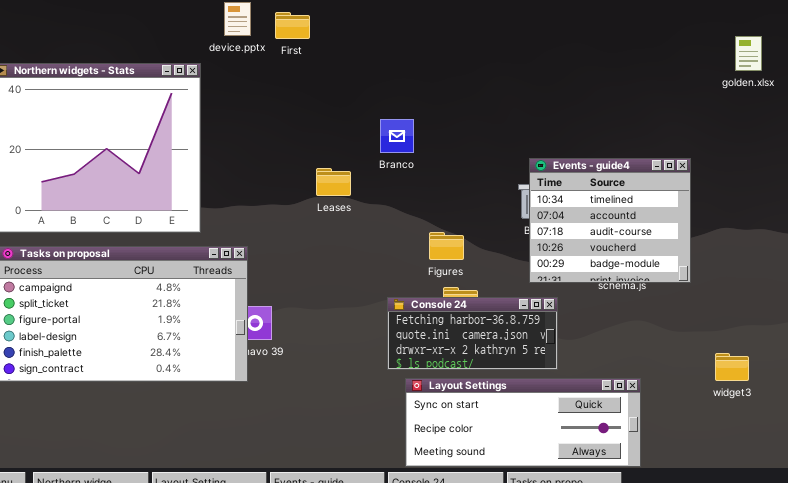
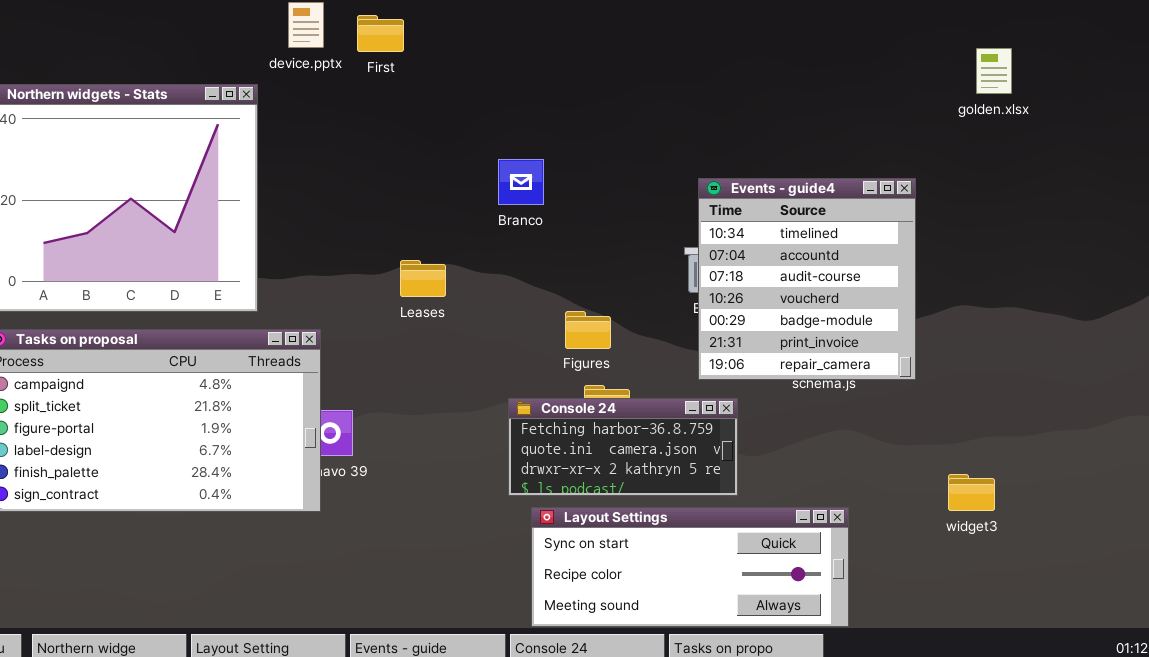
Events - guide4: [529,158,691,283] -> [698,178,916,380], resized
Leases: [316,168,351,196] -> [400,260,446,297], moved

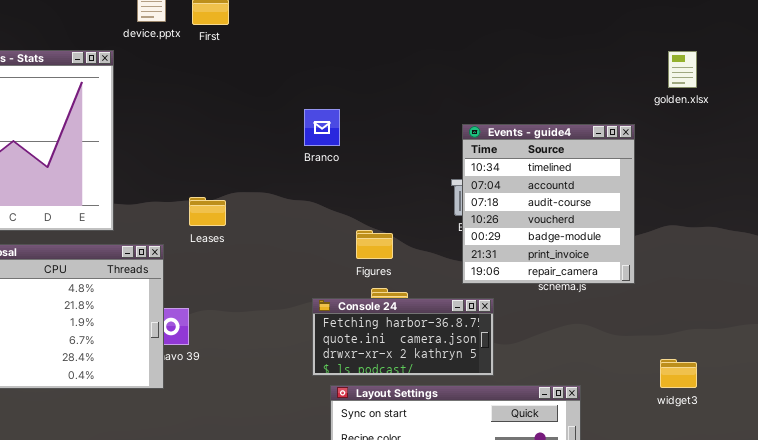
golden.xlsx: [976,48,1012,94] -> [668,51,697,88], moved
Leases: [400,260,446,297] -> [189,197,226,226], moved

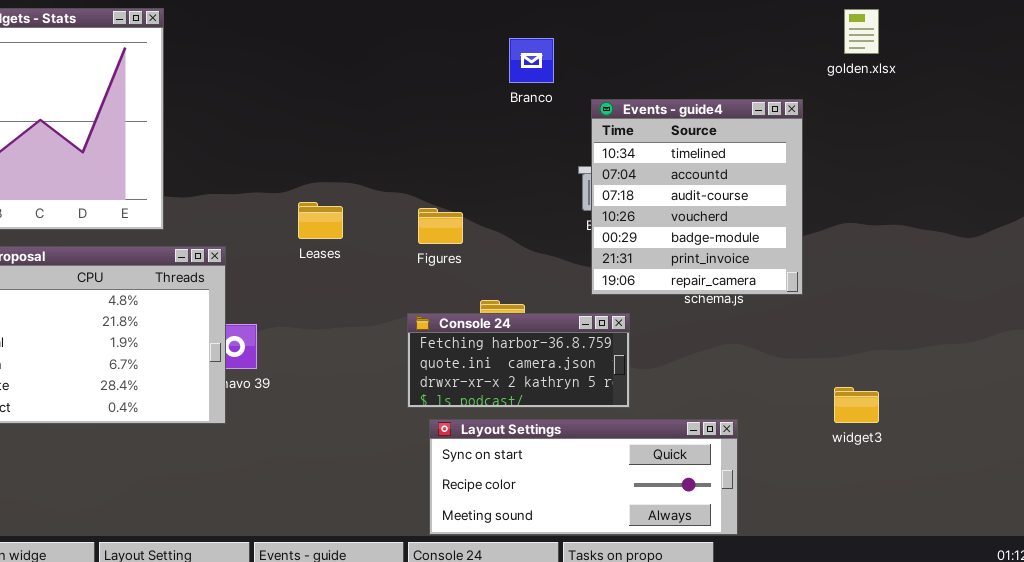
Branco: [304,109,340,146] -> [509,38,554,83], moved
Leases: [189,197,226,226] -> [298,202,343,239], moved
Figures: [356,230,393,259] -> [418,208,463,244], moved

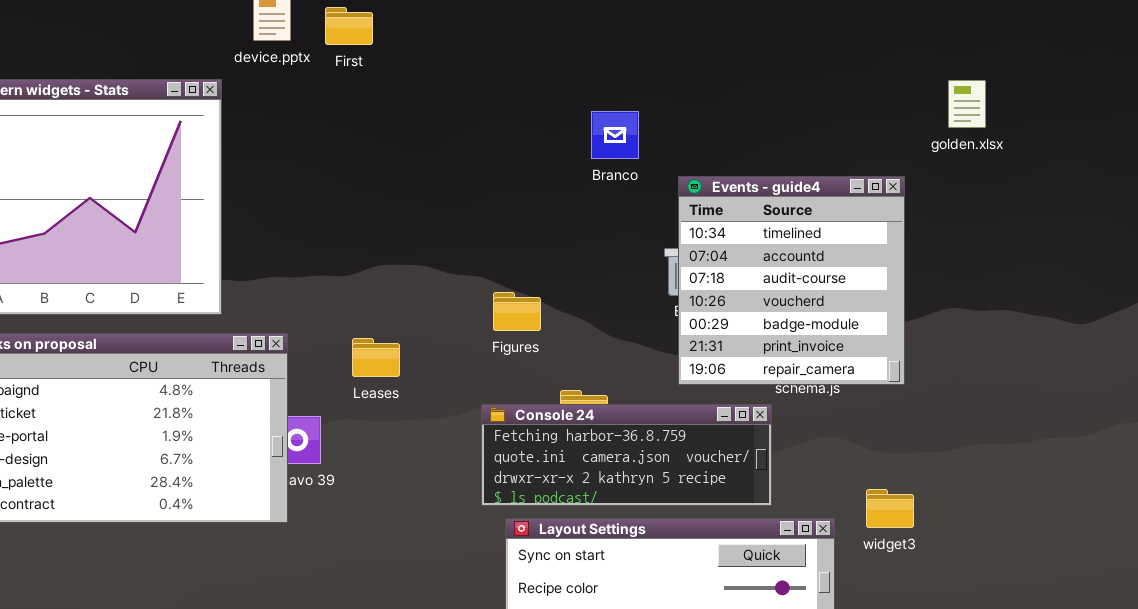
Leases: [298,202,343,239] -> [352,338,400,377], moved
Console 24: [407,313,630,408] -> [481,404,772,506], resized
widget3: [834,387,879,423] -> [866,489,914,528], moved

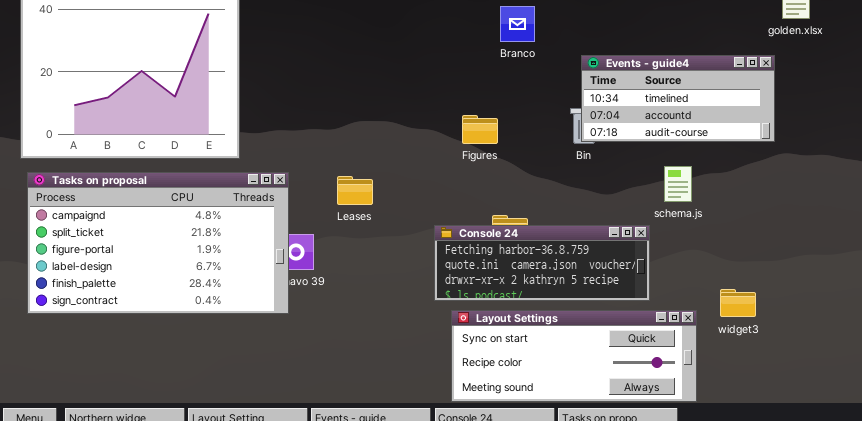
Branco: [591,111,639,159] -> [500,6,535,42], moved
Events - guide4: [678,176,905,385] -> [581,55,775,142], resized
Figures: [493,292,541,331] -> [462,115,498,144], moved

